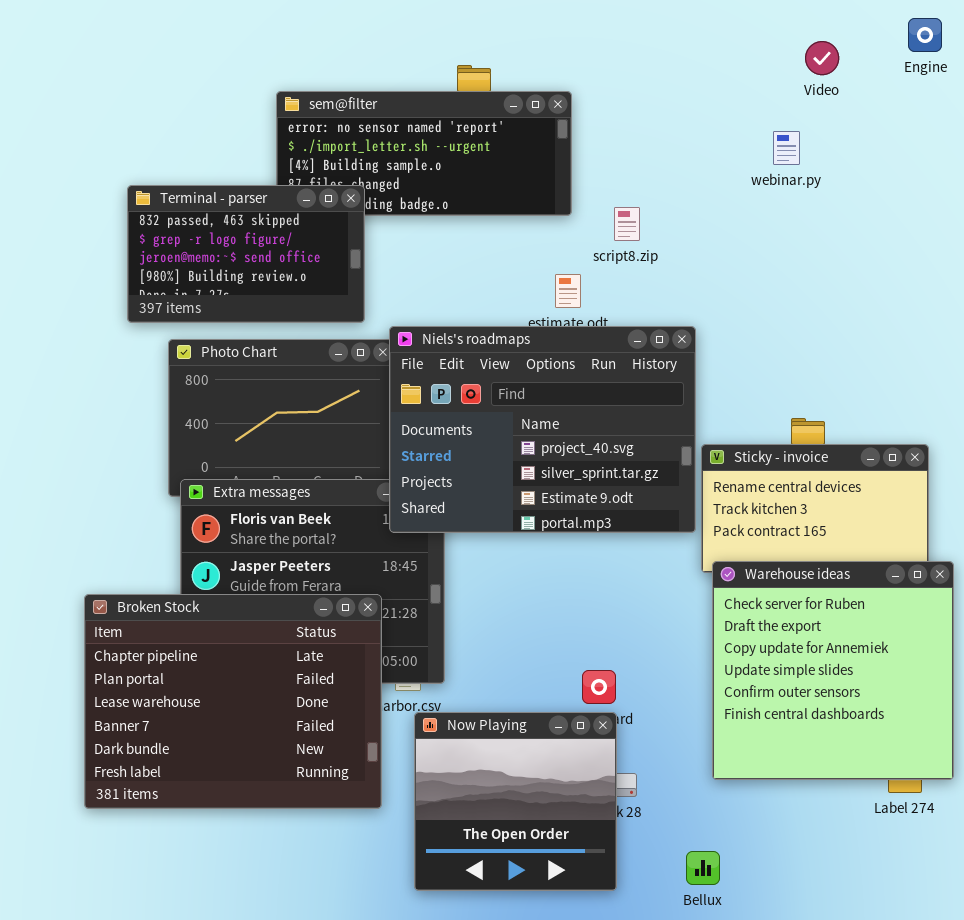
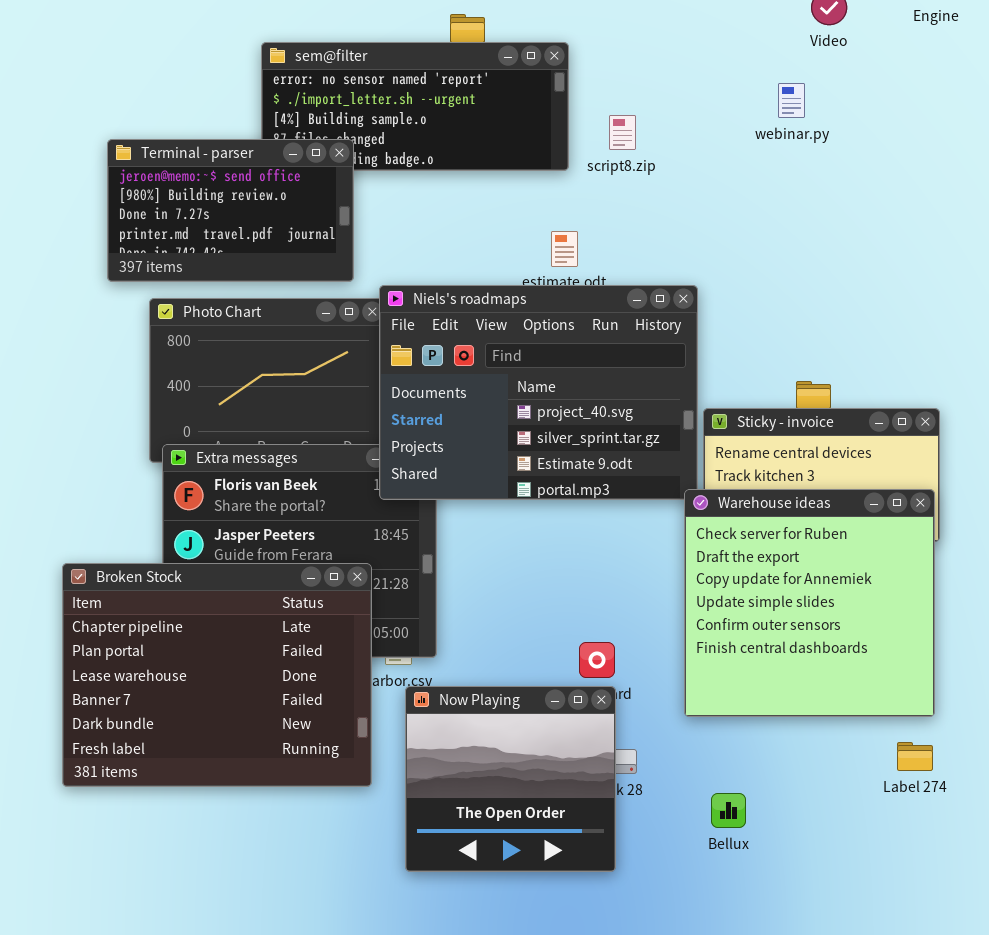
Terminal - parser: [127,185,365,323] -> [107,139,354,282], scrolled down 2 rows
script8.zip: [614,207,640,241] -> [609,115,636,150], moved
Warehouse ideas: [712,561,954,780] -> [684,489,935,717], moved
Bellux: [686,851,720,885] -> [711,793,746,828], moved

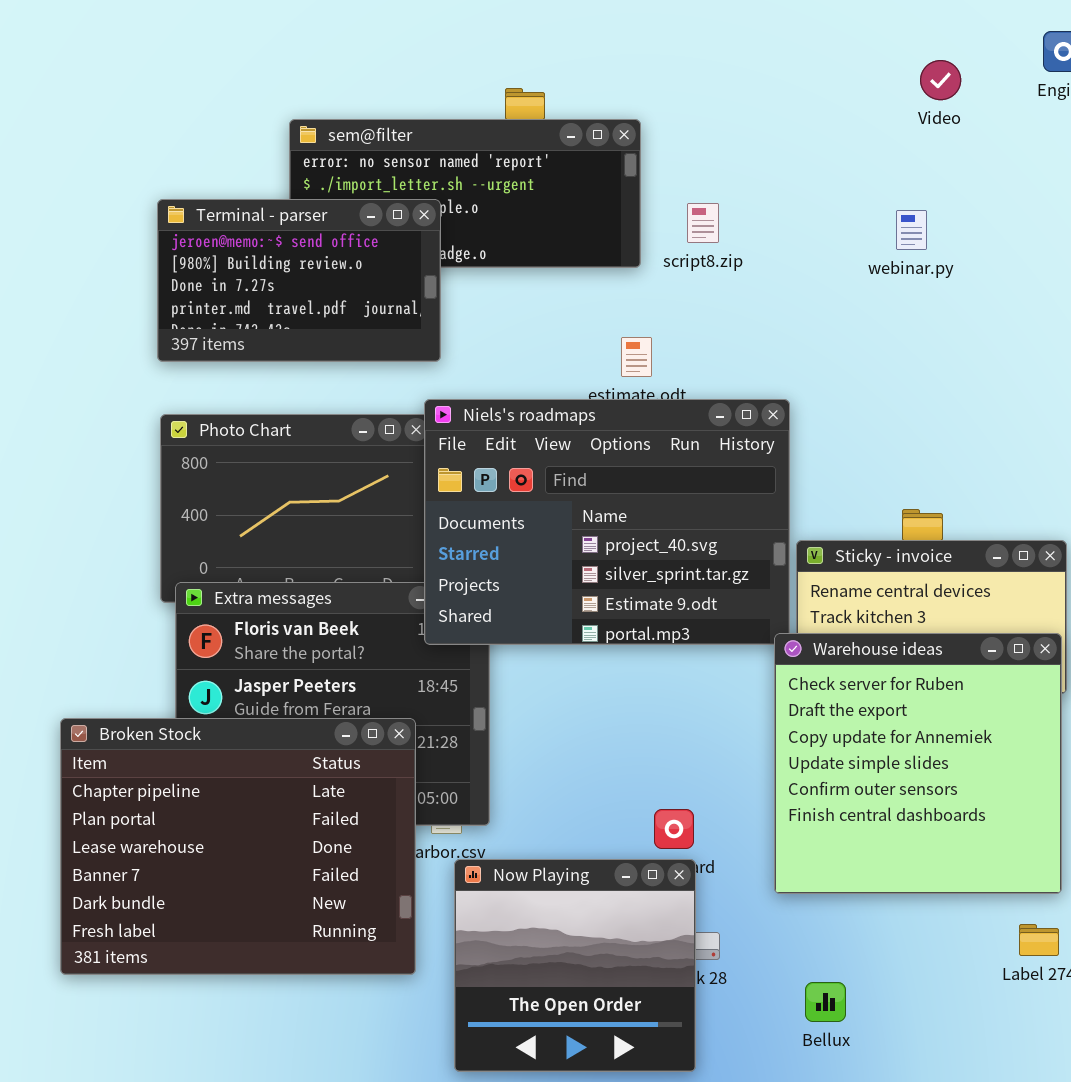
webinar.py: [778,83,805,118] -> [896,210,927,250], moved
Terminal - parser: [107,139,354,282] -> [157,199,441,362], moved

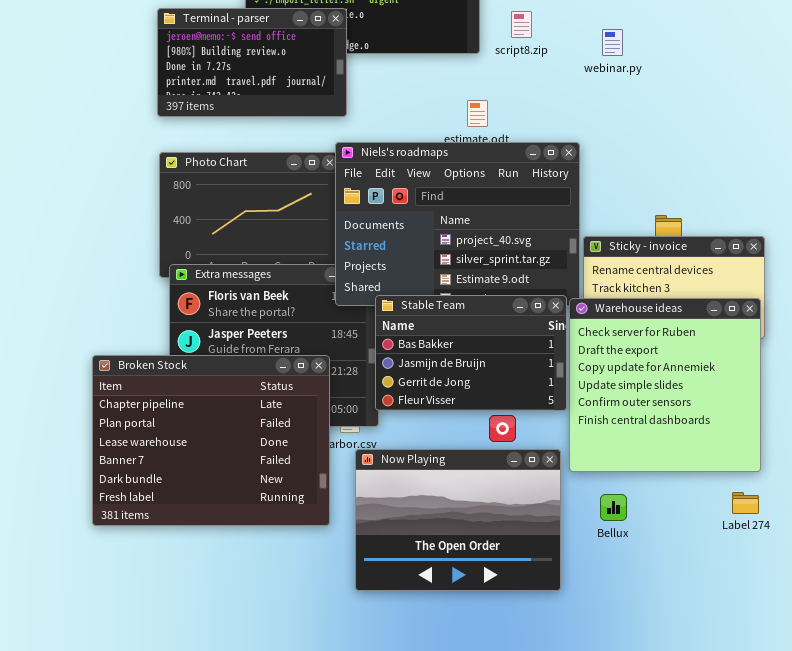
webinar.py: [896,210,927,250] -> [602,29,623,56], moved
Stable Team: none -> [375,295,567,411], opened
Now Playing: [454,859,696,1072] -> [355,449,561,591], resized
Bellux: [805,982,846,1022] -> [600,494,627,521], moved

